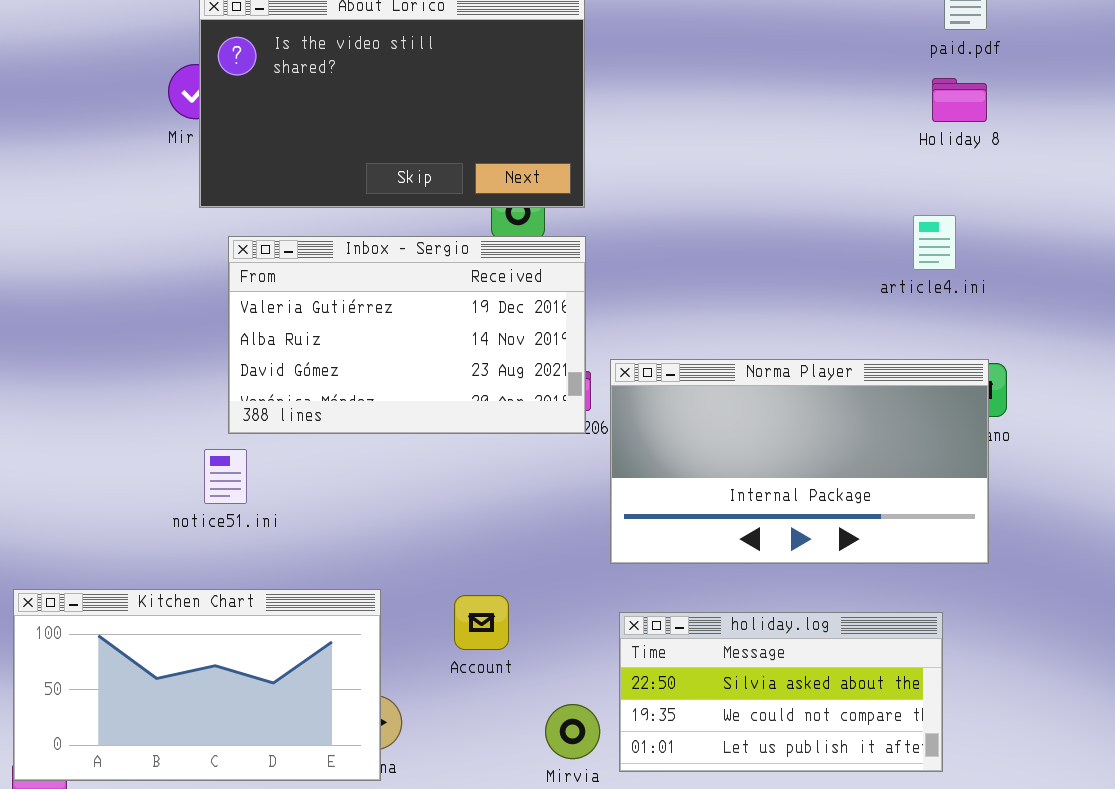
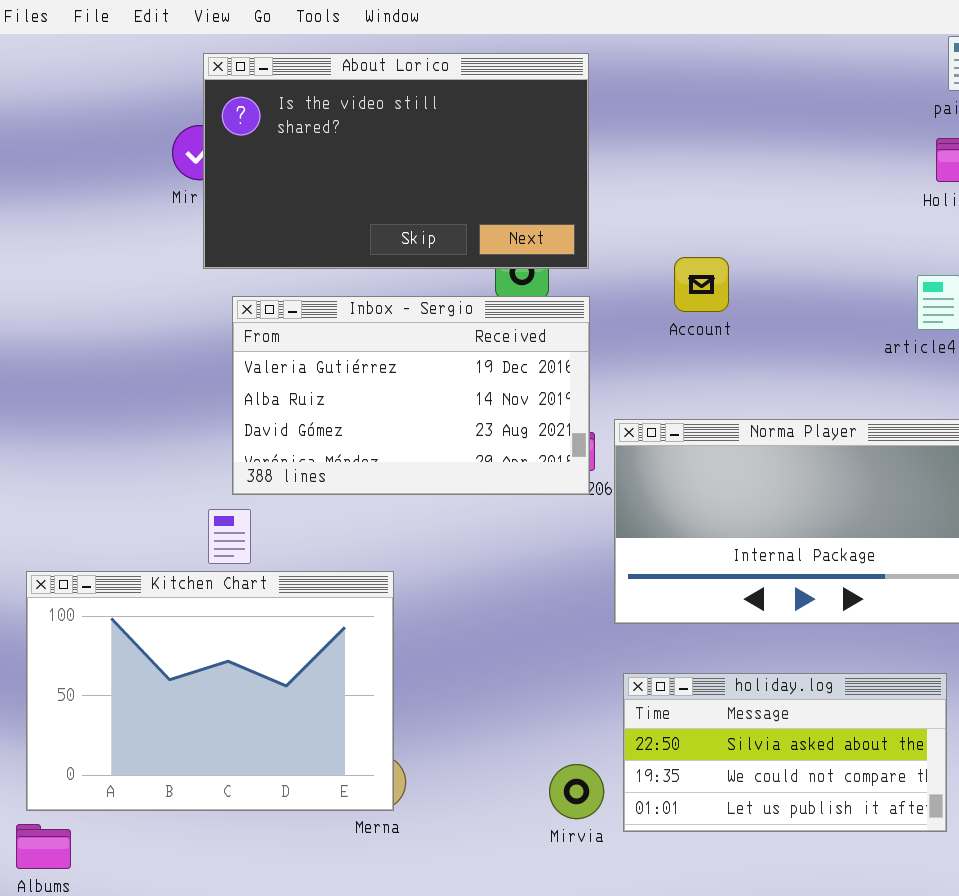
Kitchen Chart: [13,589,381,781] -> [26,571,394,811], moved, resized
Account: [454,595,509,650] -> [674,257,729,312], moved

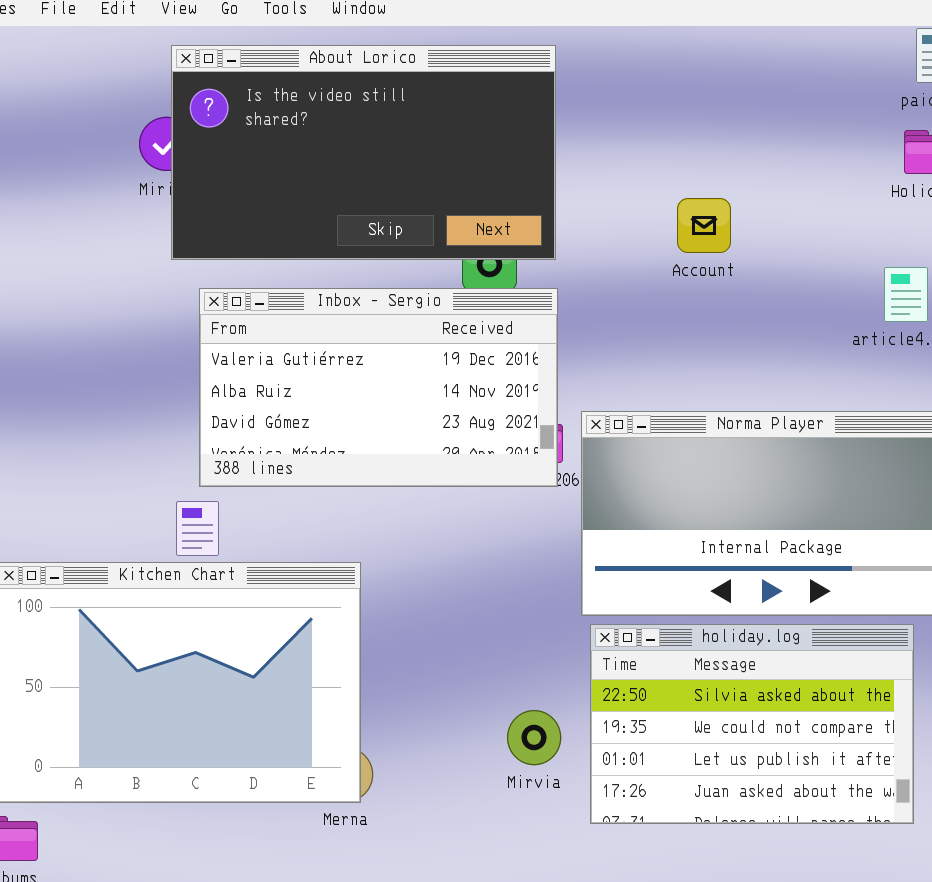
Account: [674,257,729,312] -> [677,198,731,253], moved
holiday.log: [623,673,947,832] -> [590,624,914,824], resized
Mirvia: [549,764,604,819] -> [507,710,561,765], moved

